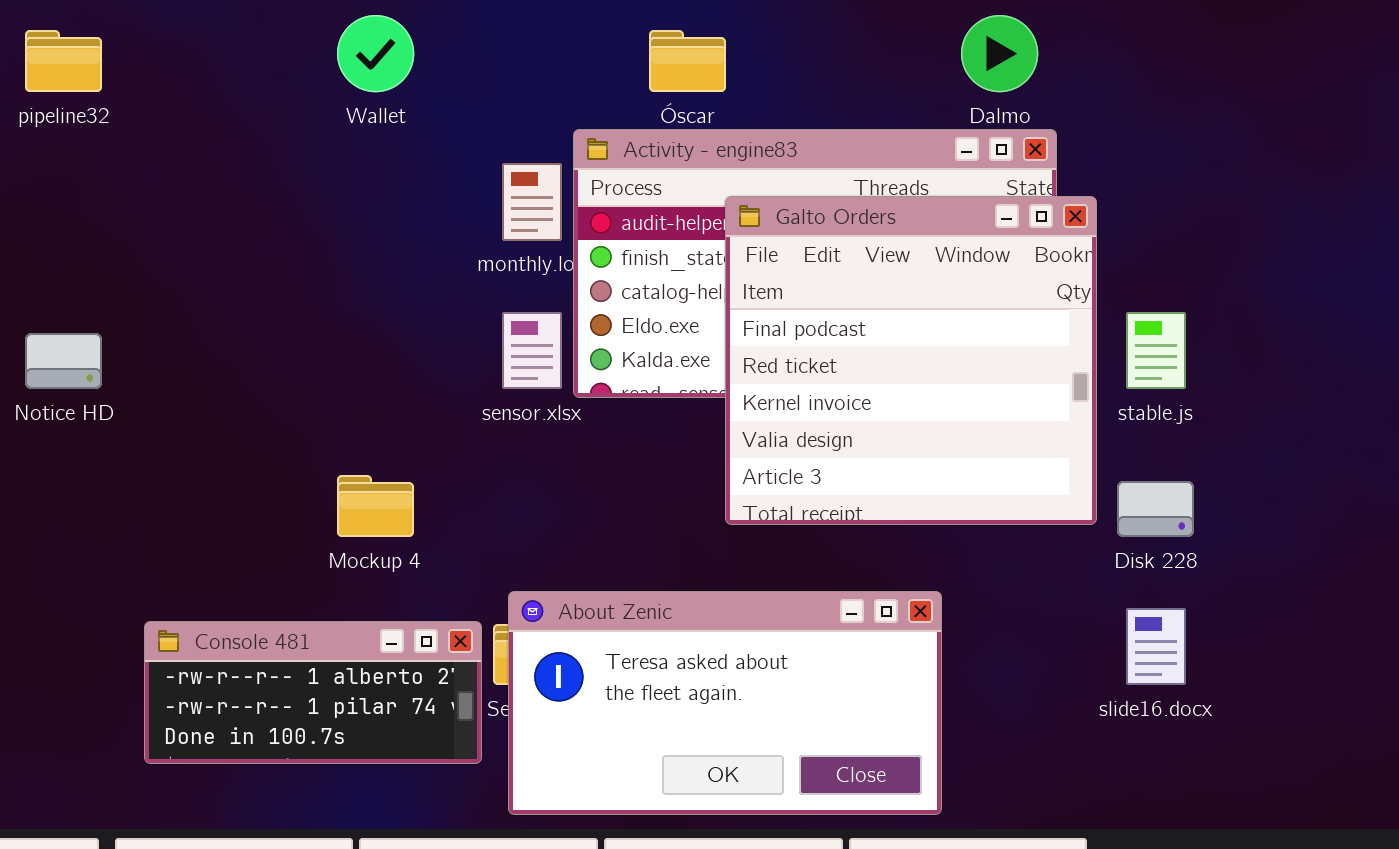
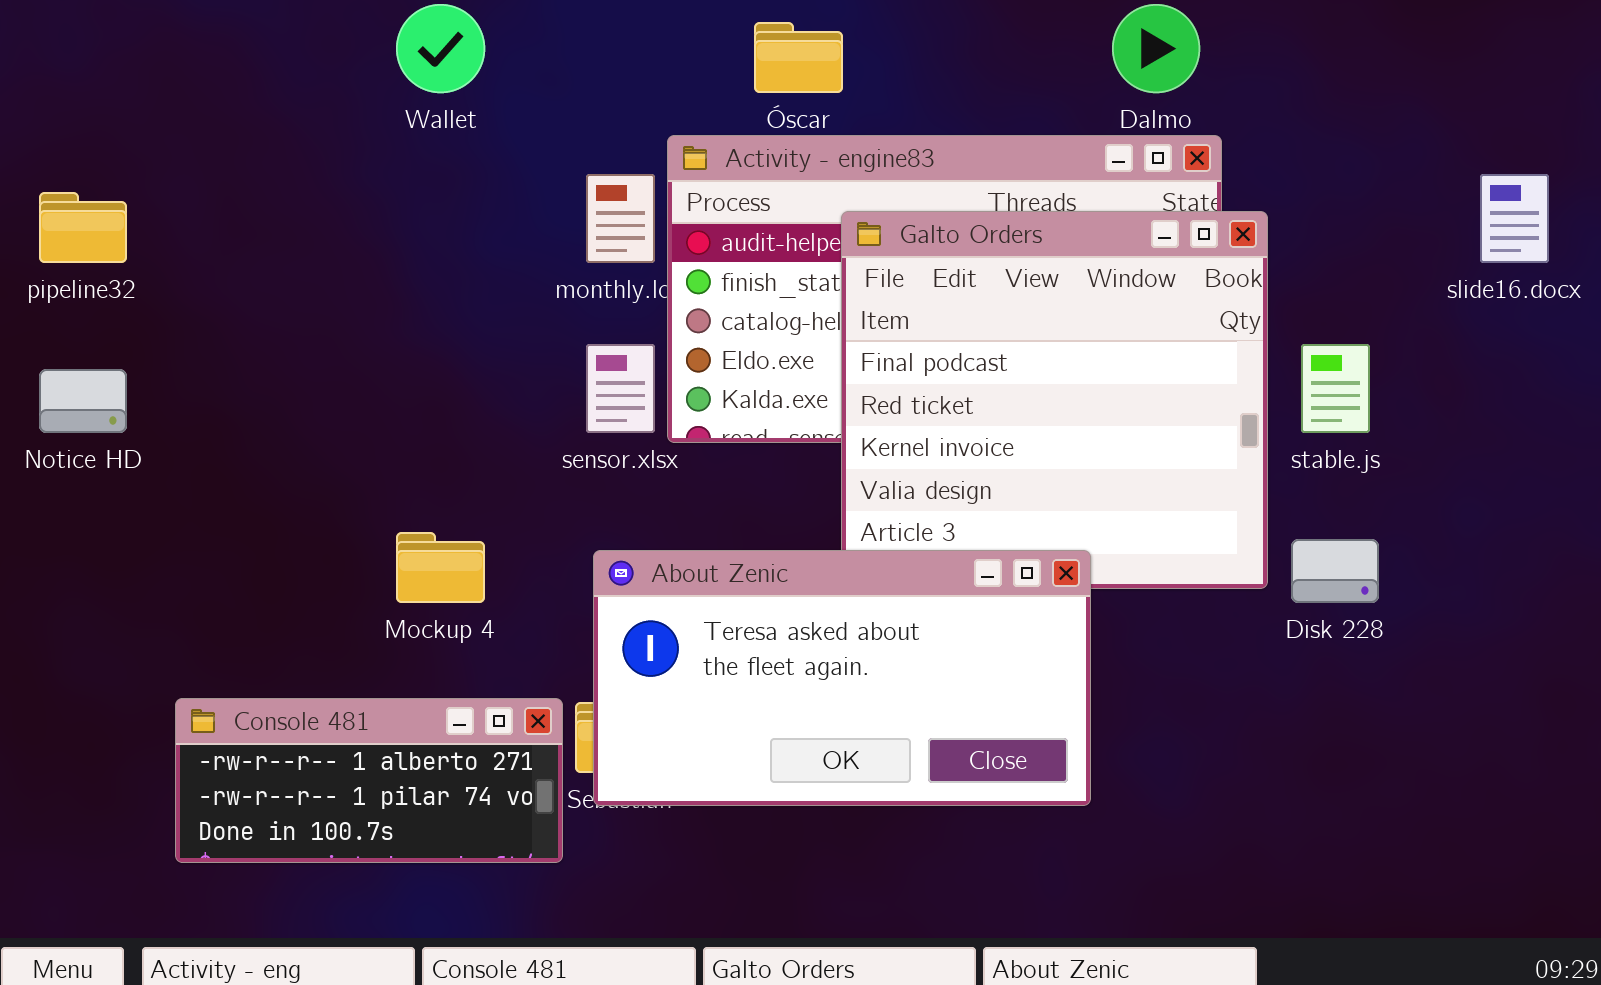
pipeline32: [25,30,102,92] -> [39,192,127,263], moved
About Zenic: [508,591,942,815] -> [593,550,1091,806], moved
slide16.docx: [1126,608,1186,685] -> [1480,174,1549,263], moved

